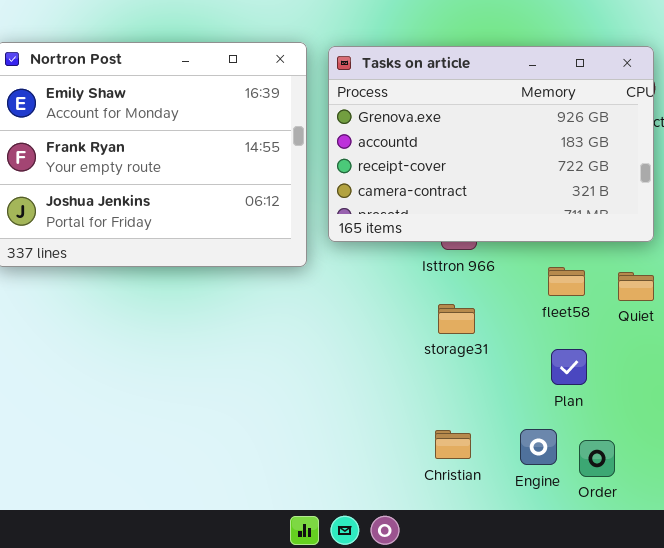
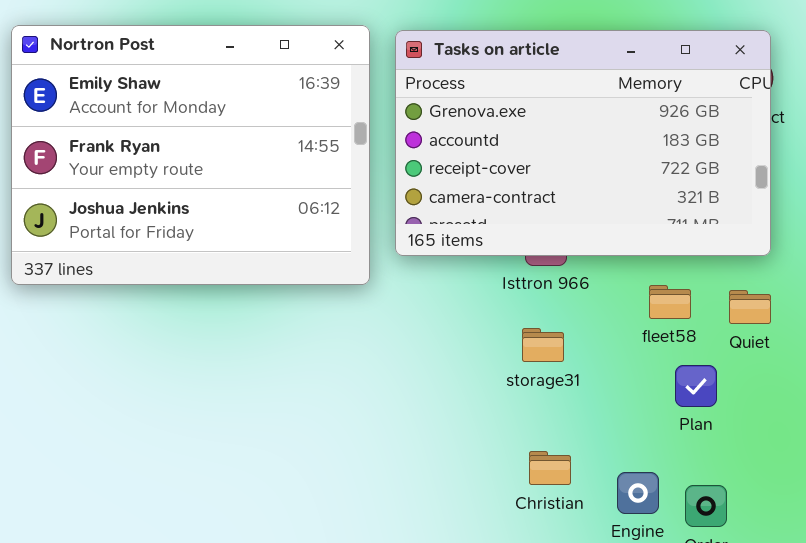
Plan: [551,349,587,385] -> [675,365,717,407], moved
Christian: [435,430,471,459] -> [529,451,571,485], moved

